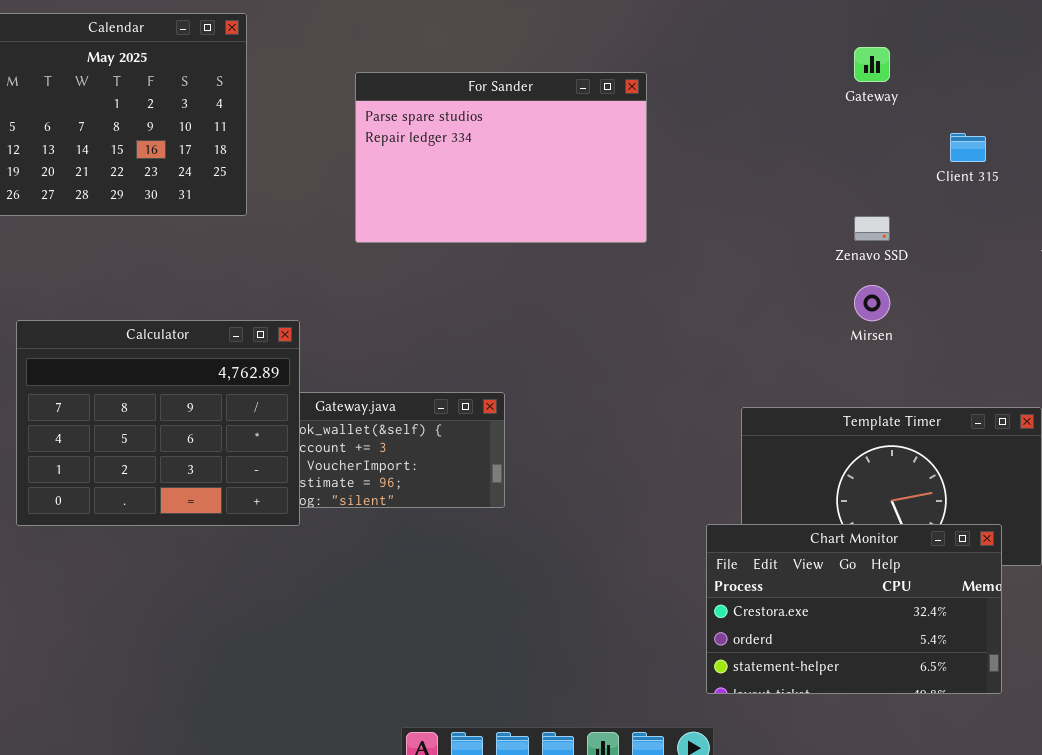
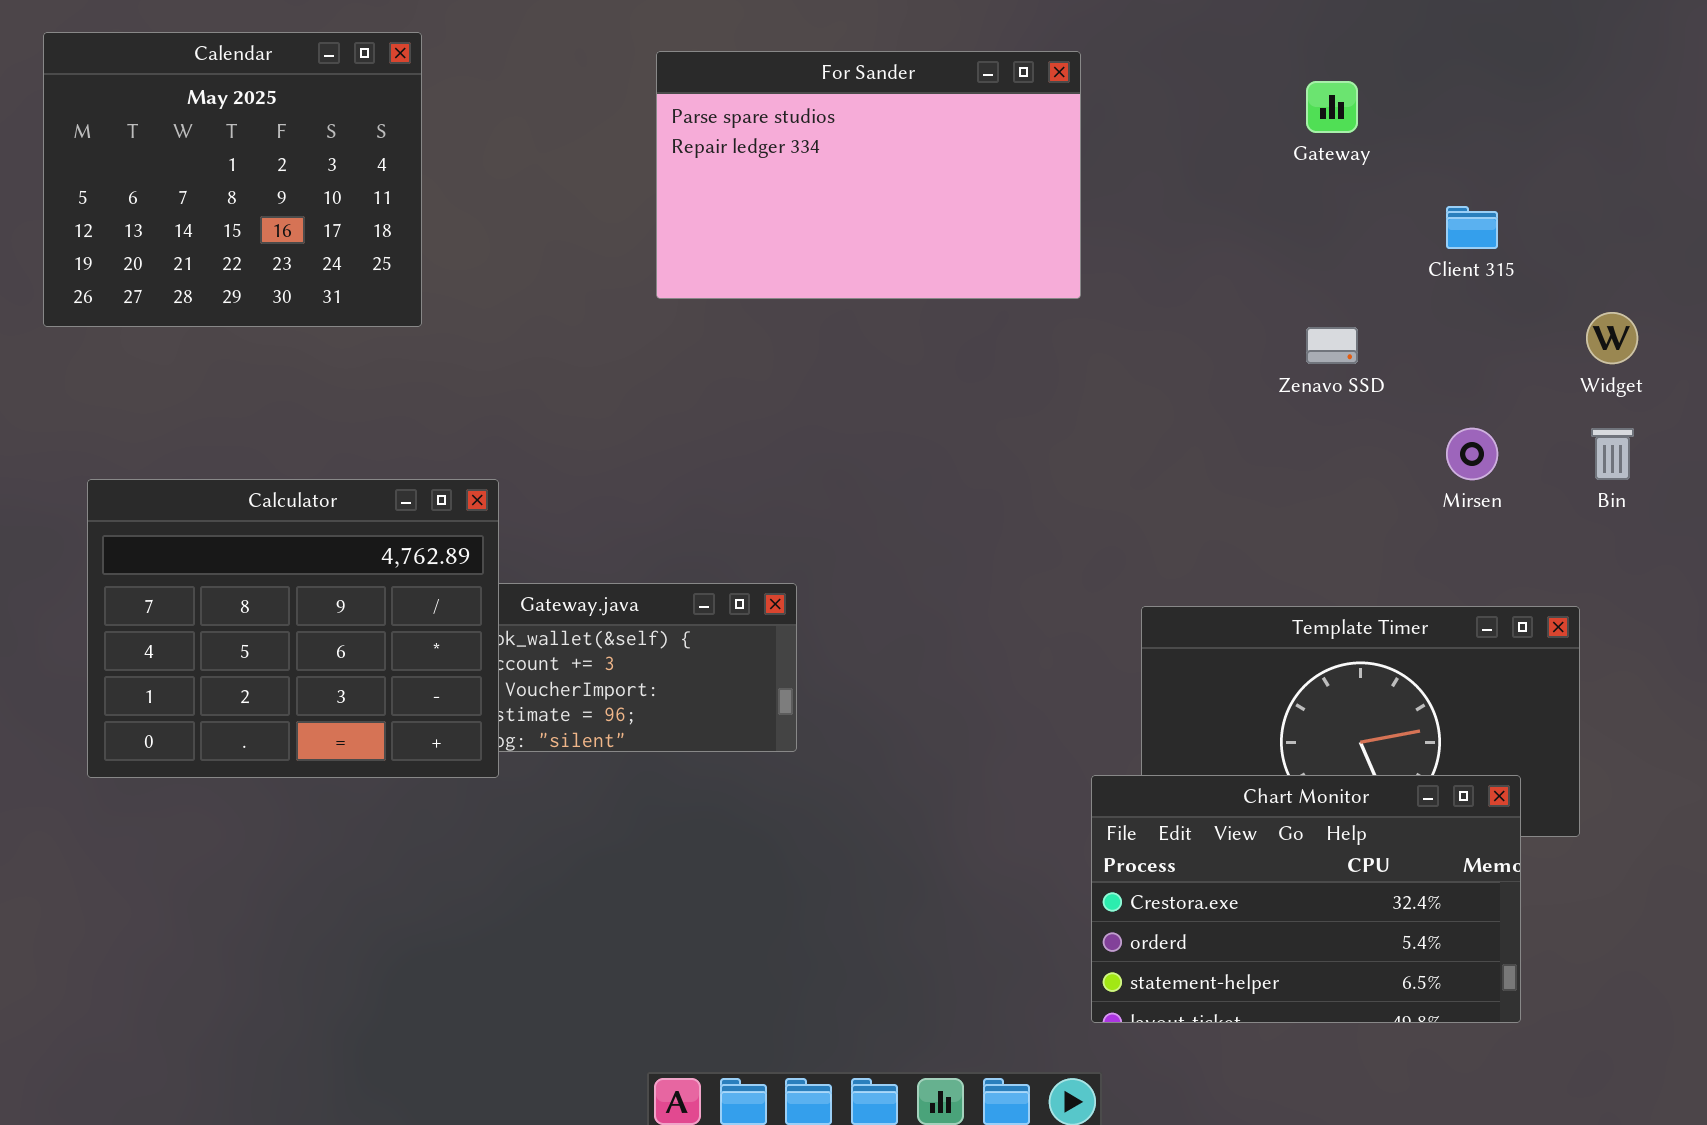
For Sander: [355,72,647,243] -> [656,51,1081,299], moved
Mirsen: [854,285,890,321] -> [1446,428,1498,480], moved

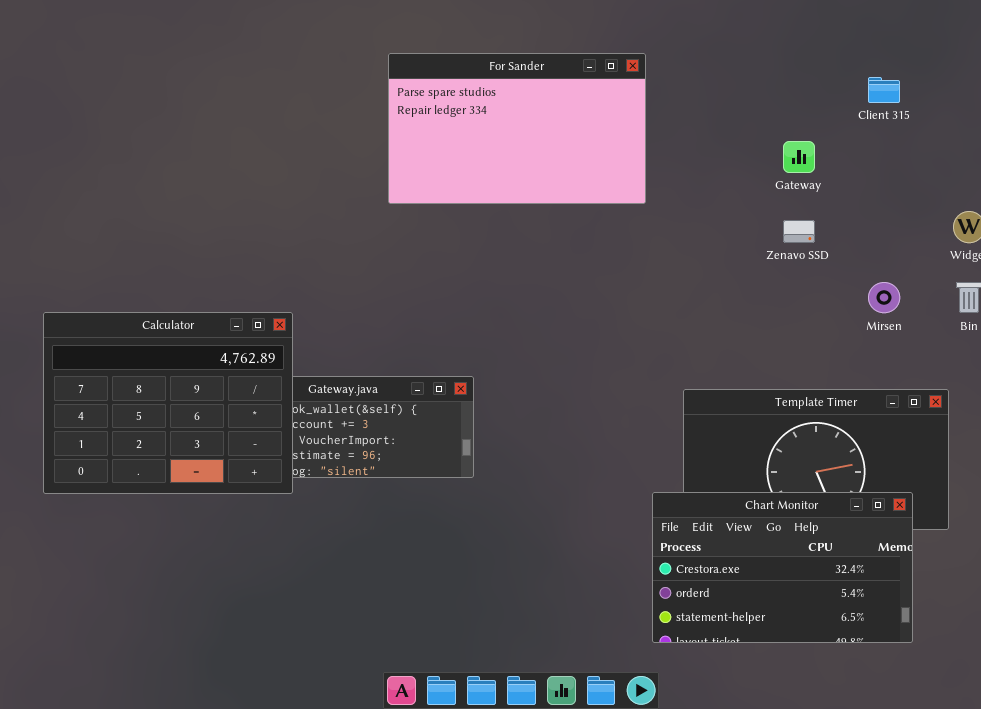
Calendar: [43,32,422,327] -> none, closed
Gateway: [1306,81,1358,133] -> [783,141,815,173], moved
Client 315: [1446,206,1498,249] -> [868,77,900,103], moved

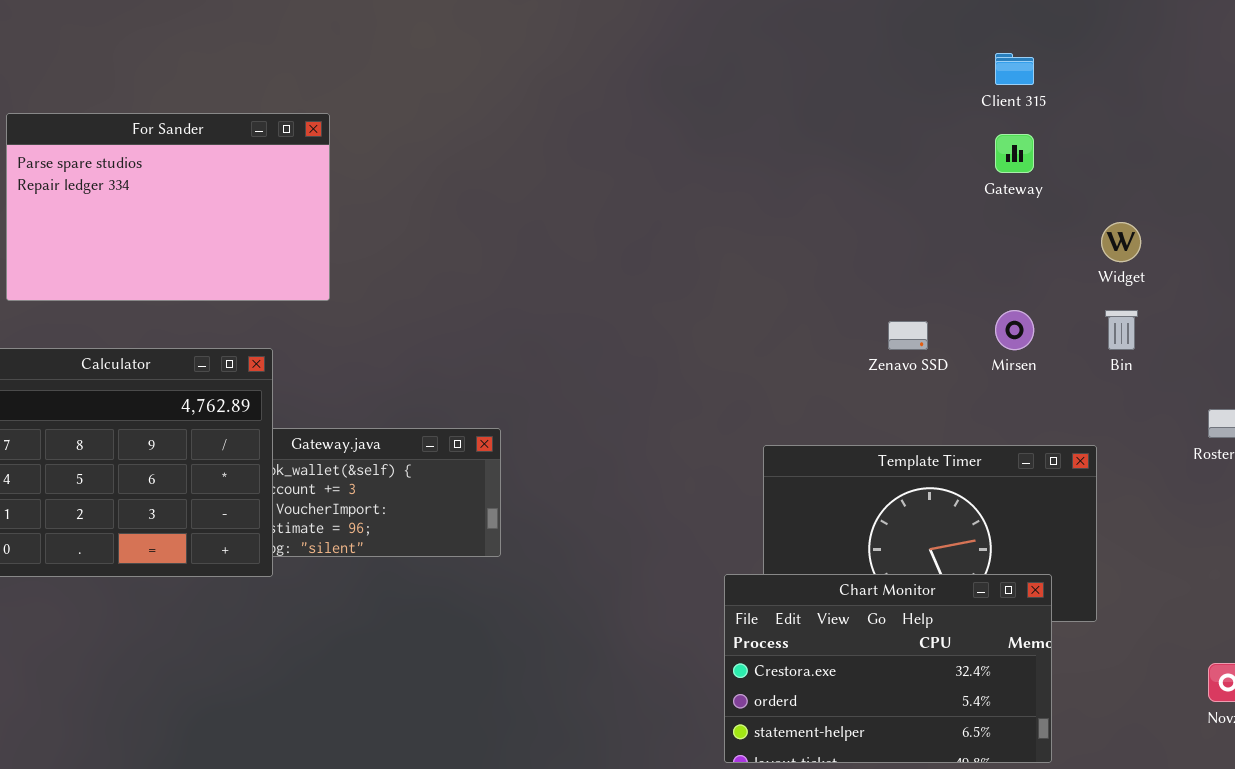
For Sander: [388,53,646,204] -> [6,113,330,301], moved
Gateway: [783,141,815,173] -> [995,134,1034,173], moved
Zenavo SSD: [783,220,815,243] -> [888,321,928,350], moved

